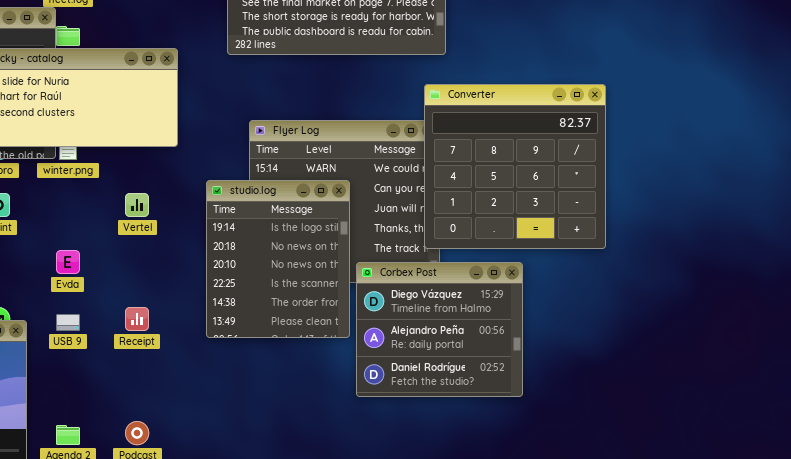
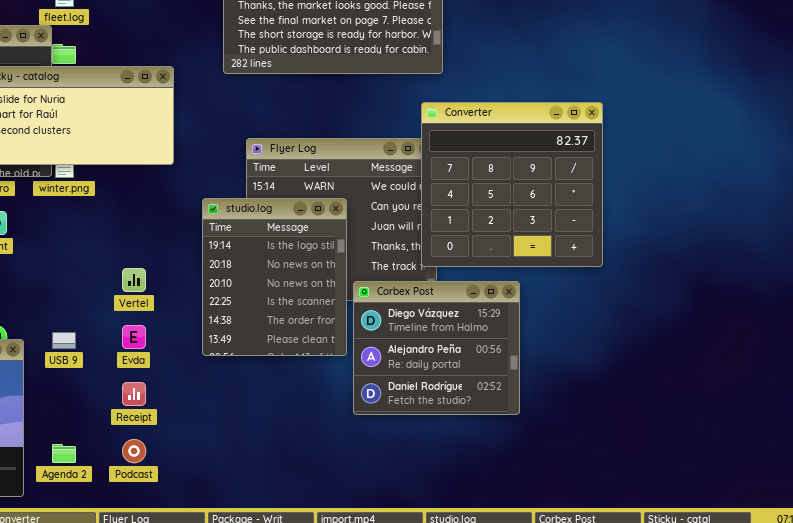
Vertel: [125,193,149,217] -> [122,268,146,292], moved
Evda: [56,250,80,274] -> [122,325,146,349], moved
Receipt: [125,307,149,331] -> [122,382,146,406], moved

